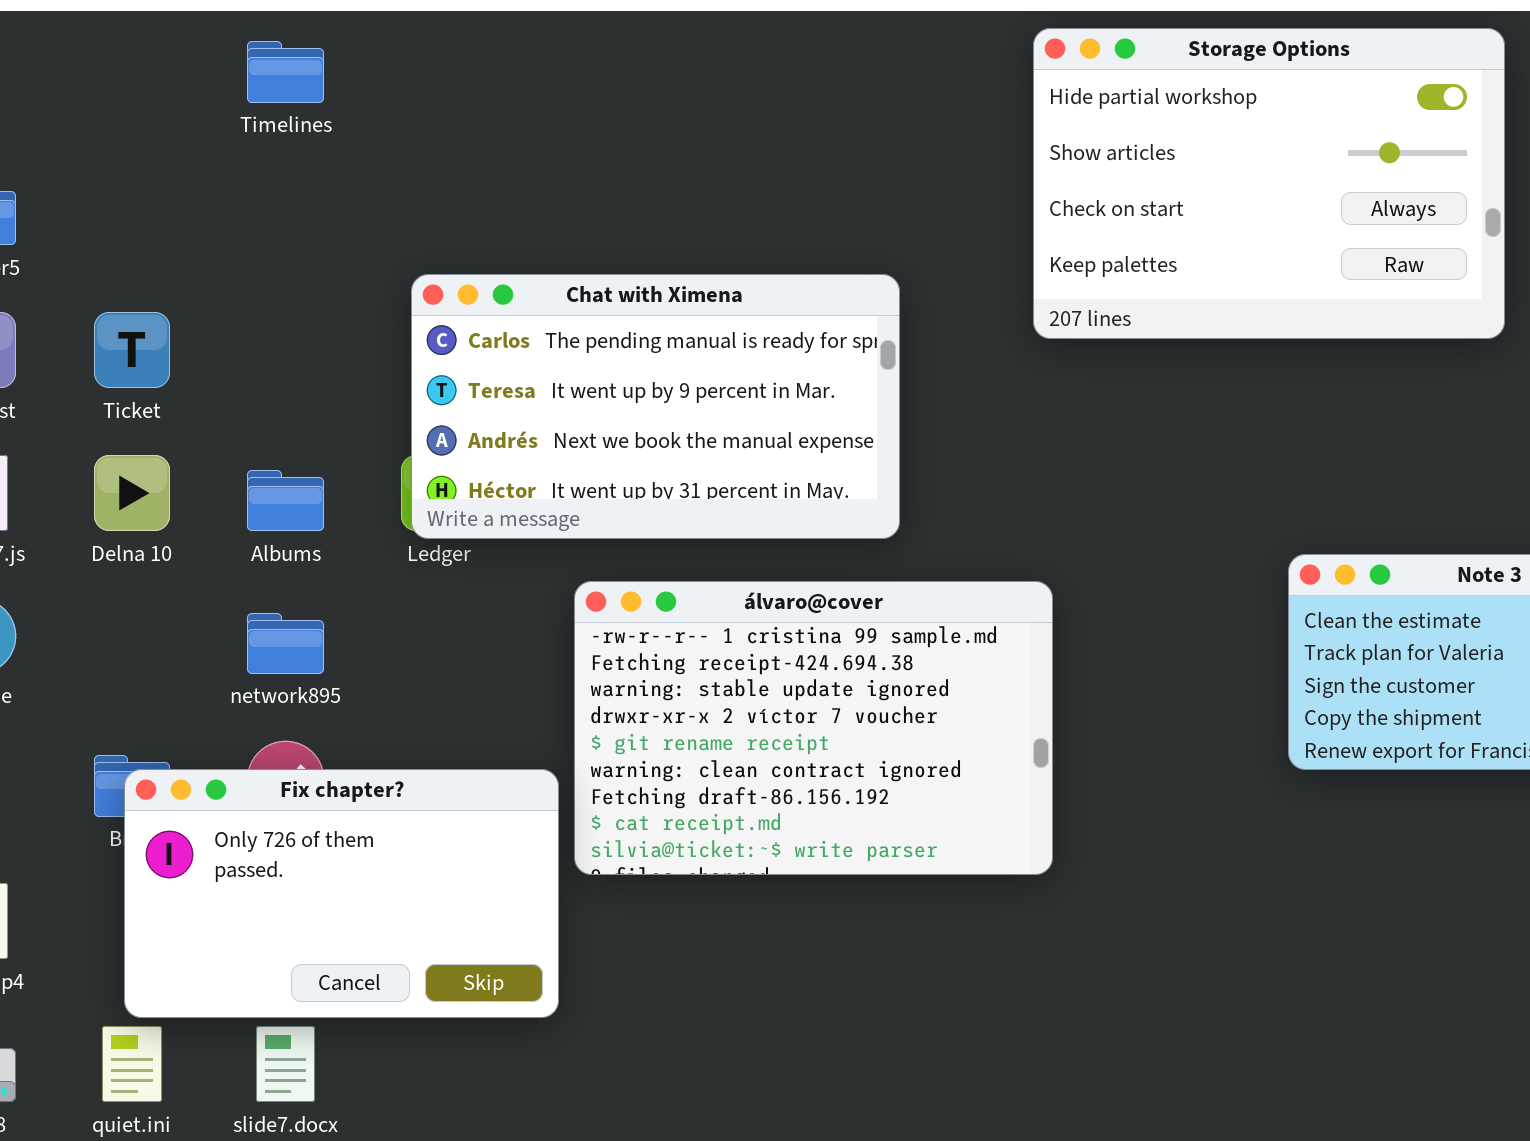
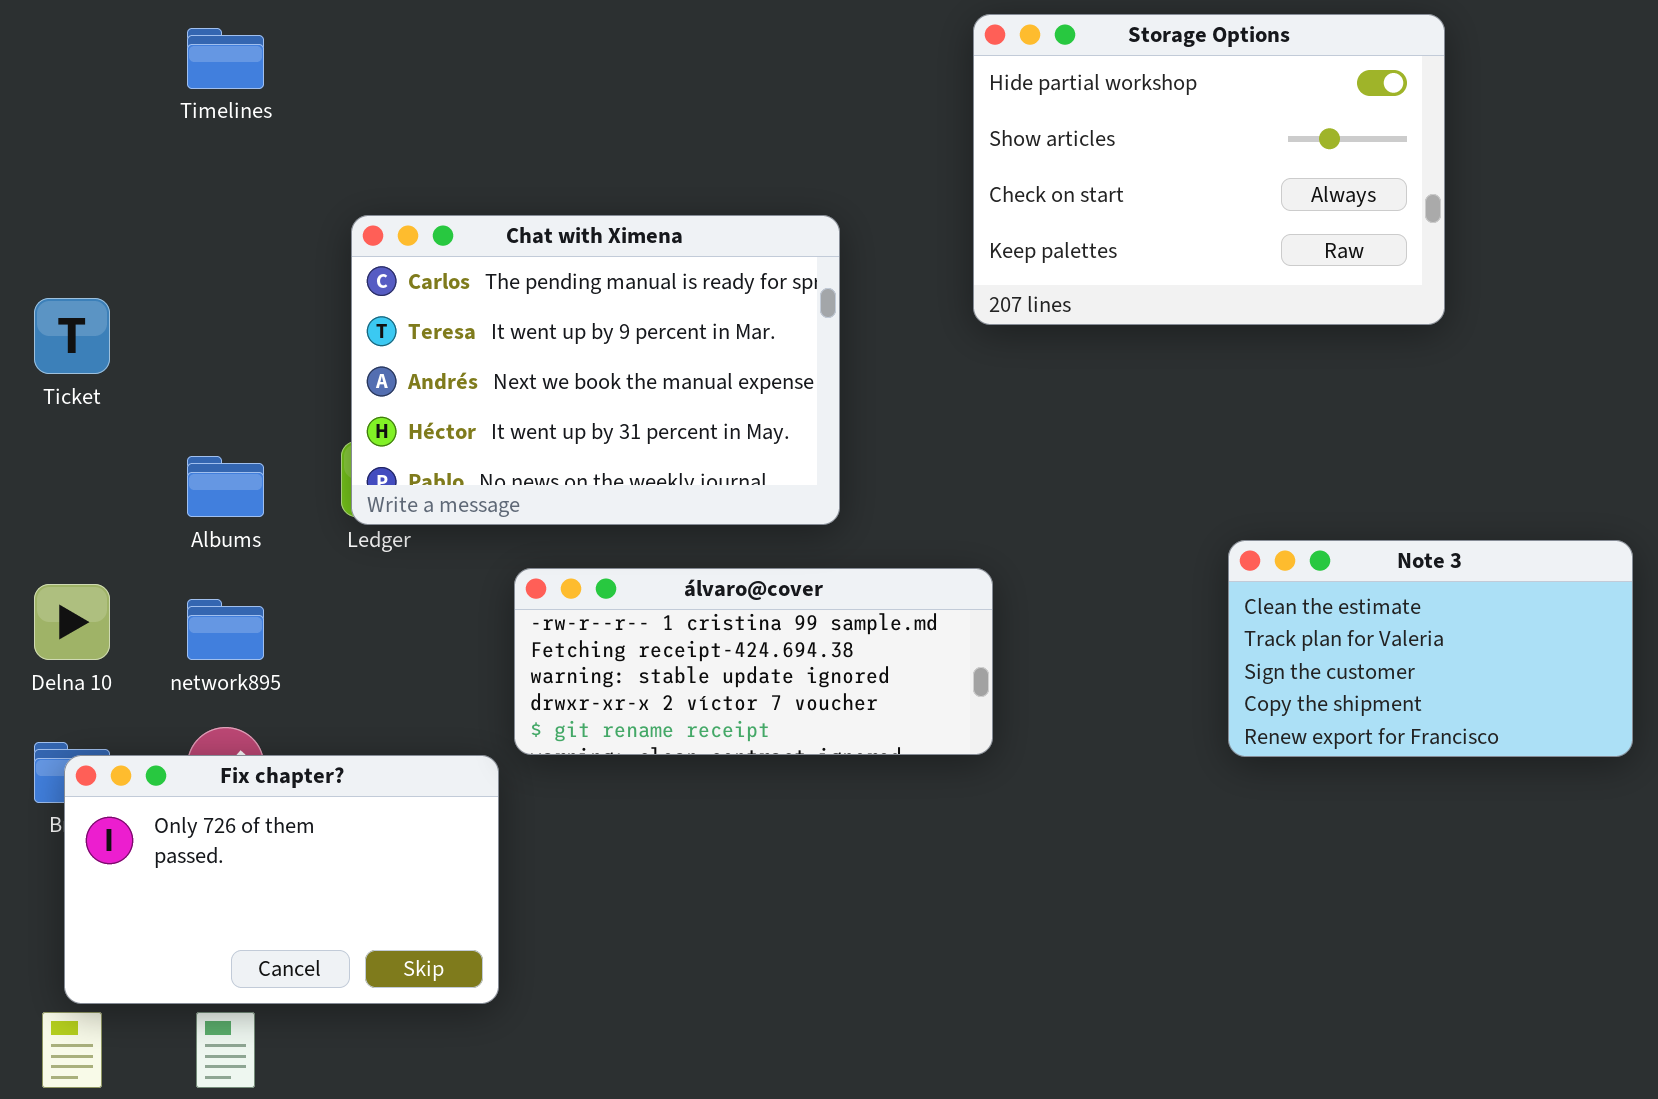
Chat with Ximena: [411,274,900,539] -> [351,215,840,525], resized
Delna 10: [94,455,170,531] -> [34,584,110,660], moved
álvaro@cover: [574,581,1053,875] -> [514,568,993,755], resized

